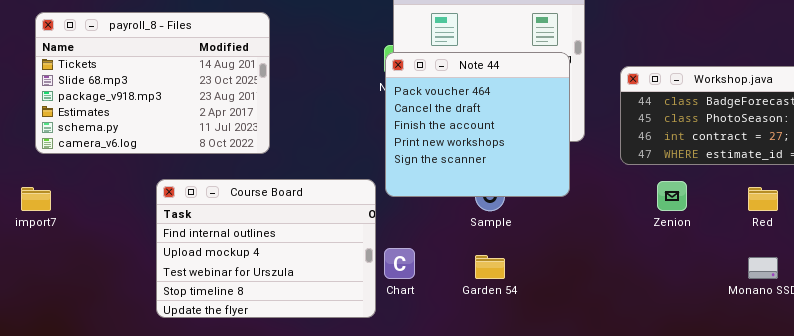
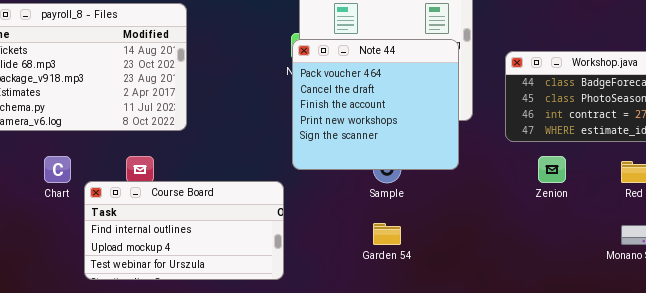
Course Board: [156,179,376,318] -> [84,181,284,280], resized
Chart: [384,248,415,279] -> [44,156,71,183], moved

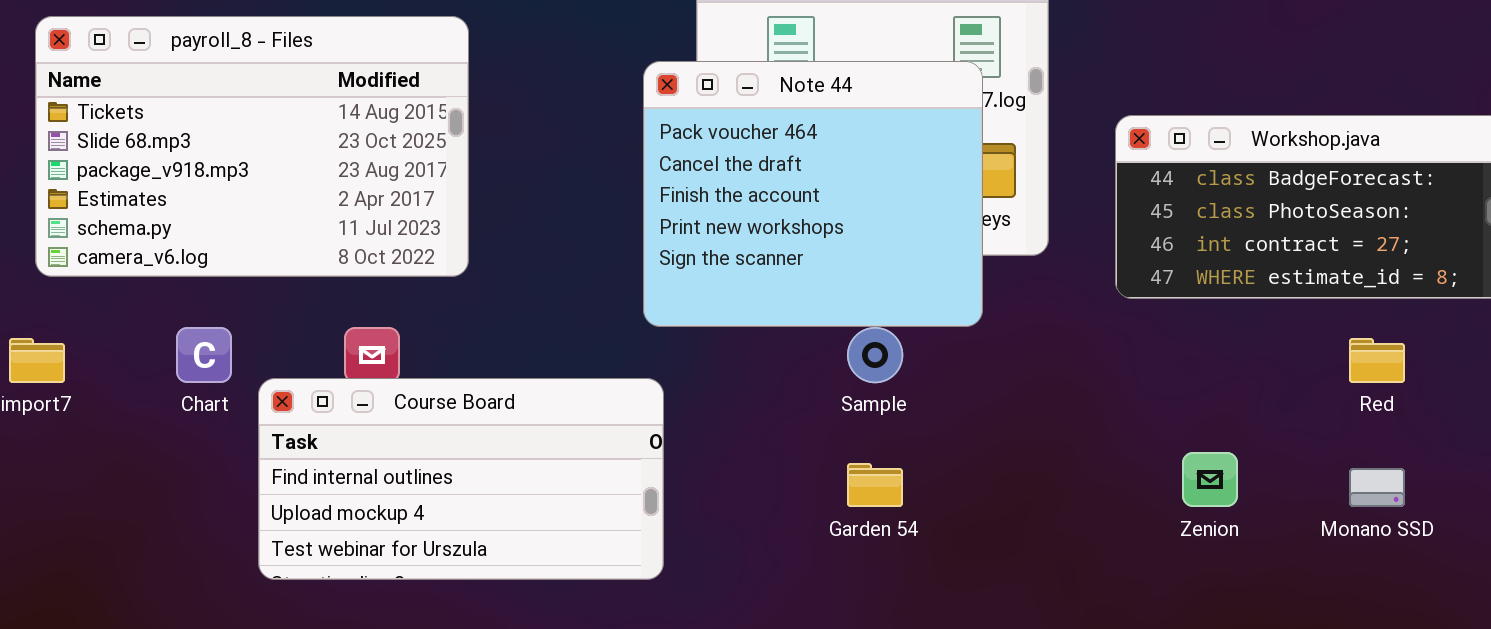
Note 44: [292,39,459,170] -> [643,61,983,327], moved
Zenion: [538,156,566,183] -> [1182,452,1238,507], moved

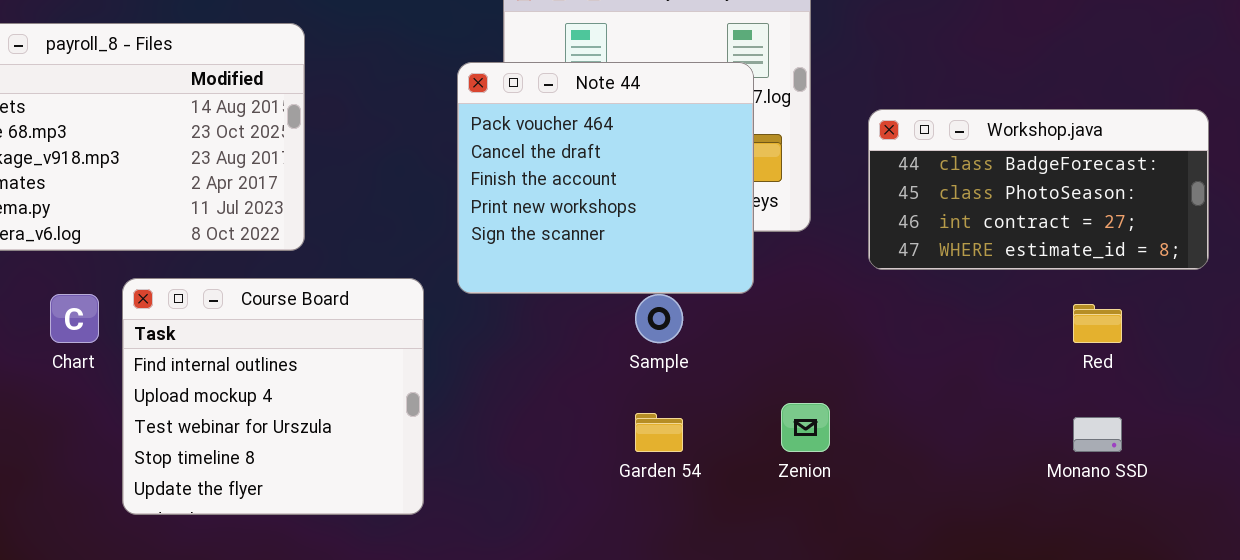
Course Board: [258,378,664,580] -> [122,278,424,515], resized
Zenion: [1182,452,1238,507] -> [781,403,830,452], moved

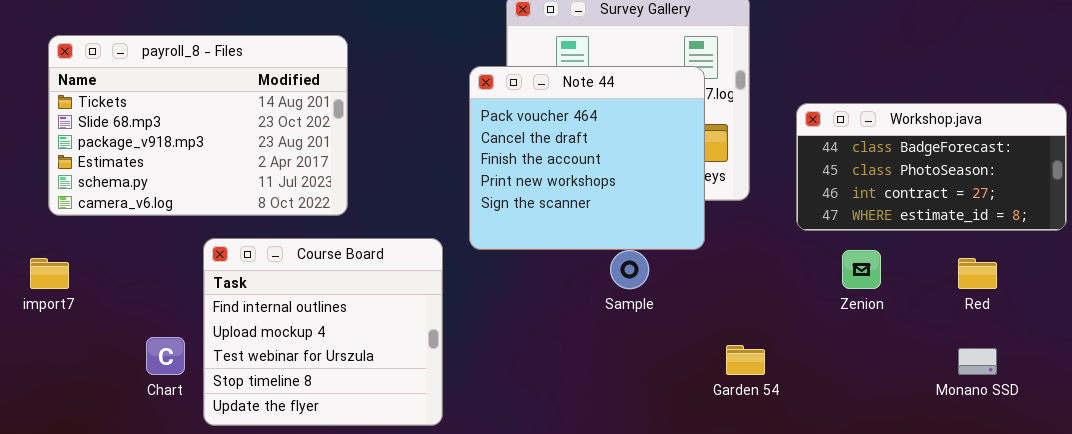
Chart: [50,294,99,343] -> [146,337,185,375], moved
Zenion: [781,403,830,452] -> [842,250,881,289], moved
Garden 54: [635,413,683,452] -> [726,345,765,375], moved

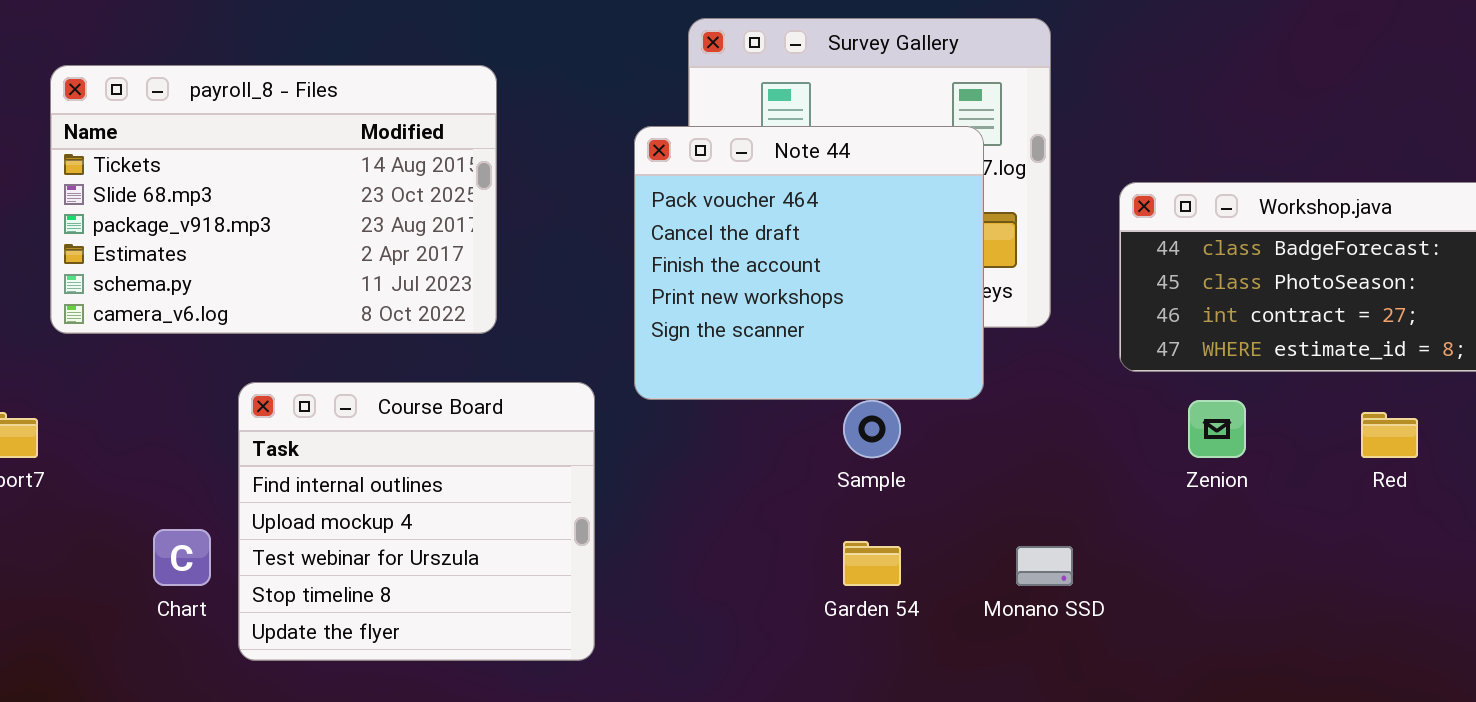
payroll_8 - Files: [48,35,348,216] -> [50,65,497,334], moved
Garden 54: [726,345,765,375] -> [843,541,901,586], moved
Monano SSD: [958,348,997,375] -> [1016,546,1073,586], moved

